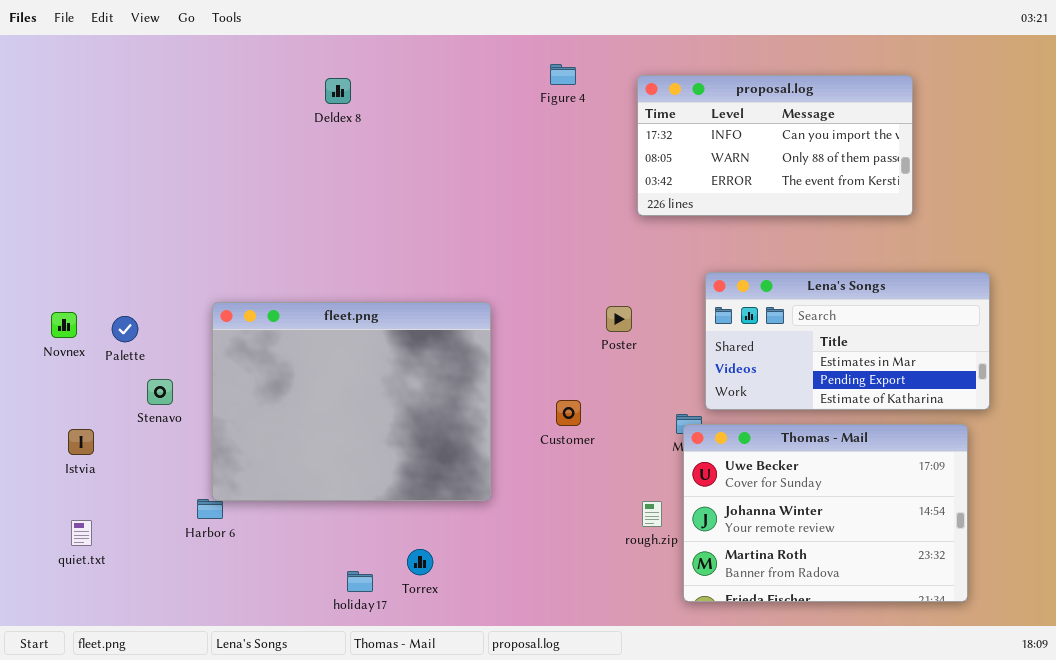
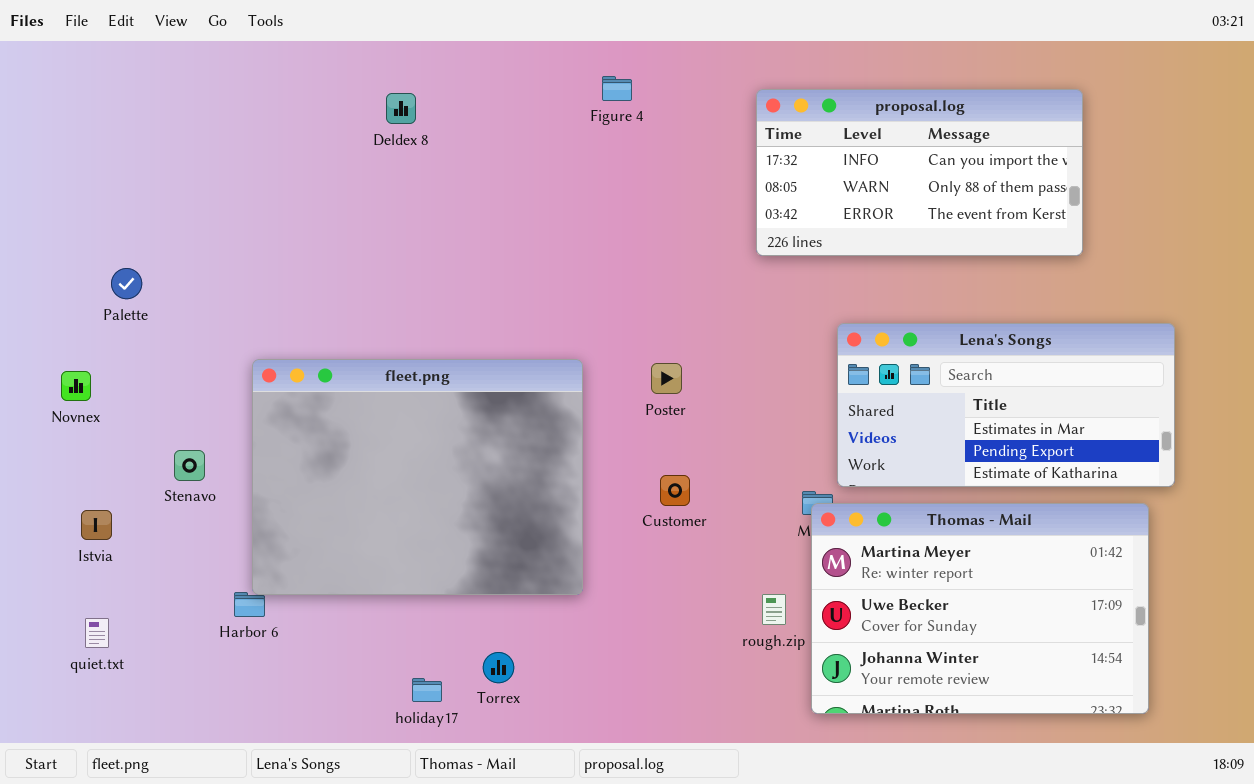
Figure 4: [550,64,576,85] -> [602,76,632,101], moved
Poster: [606,306,632,332] -> [651,363,682,394], moved
Palette: [112,316,138,342] -> [111,268,142,299], moved
Thomas - Mail: [683,424,968,602] -> [811,503,1149,714], scrolled up 1 row

